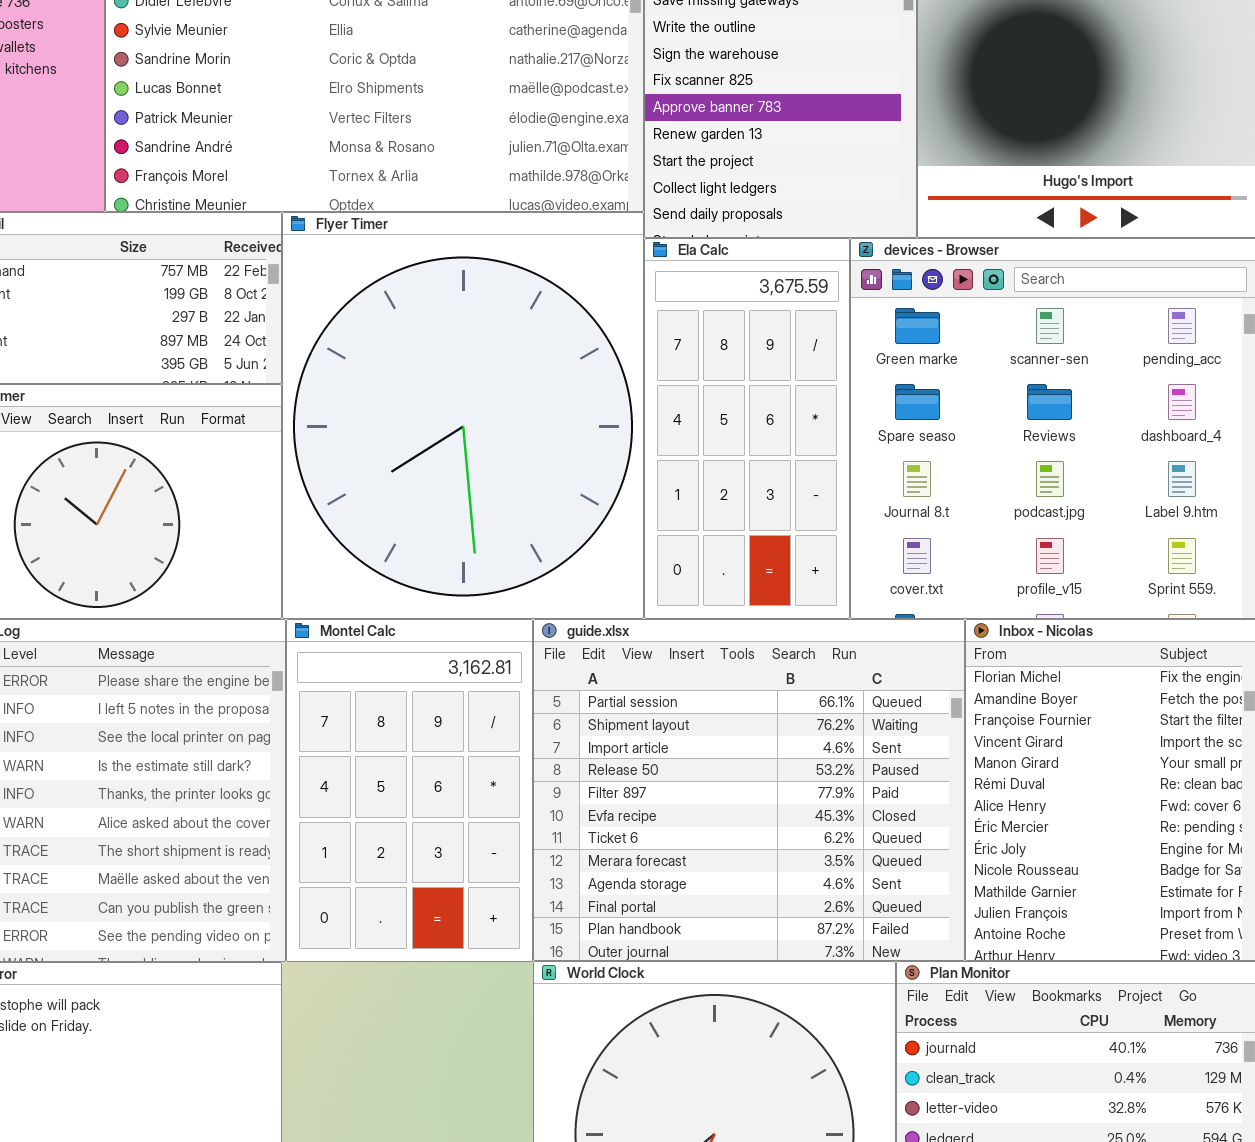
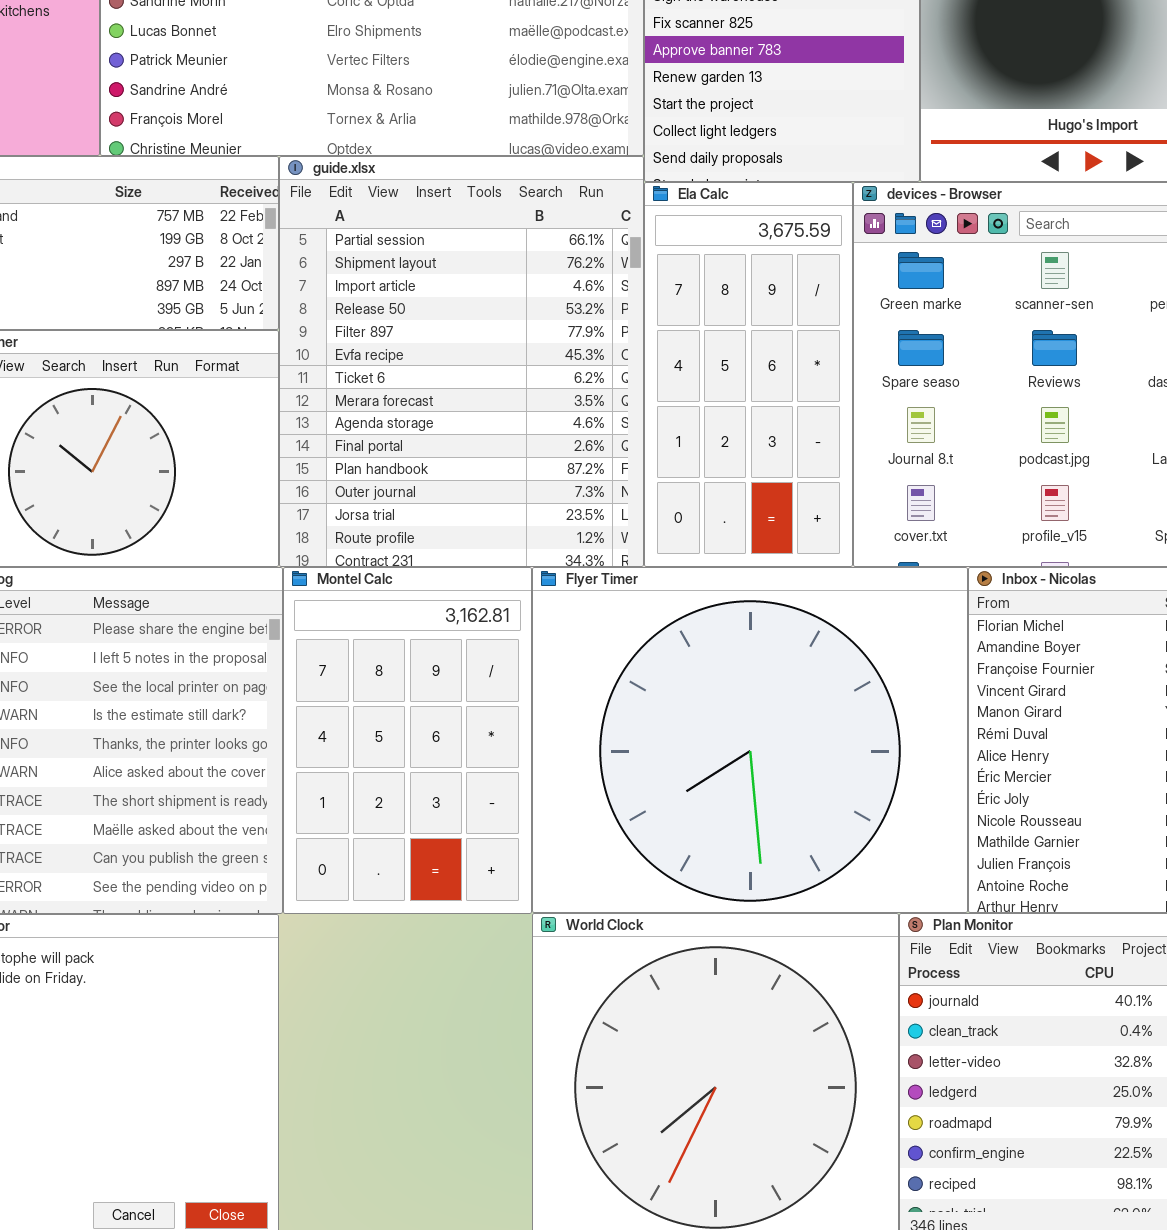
Flyer Timer: [282,212,644,619] -> [532,567,968,913], moved, resized
guide.xlsx: [533,619,965,961] -> [279,156,644,567], moved, resized

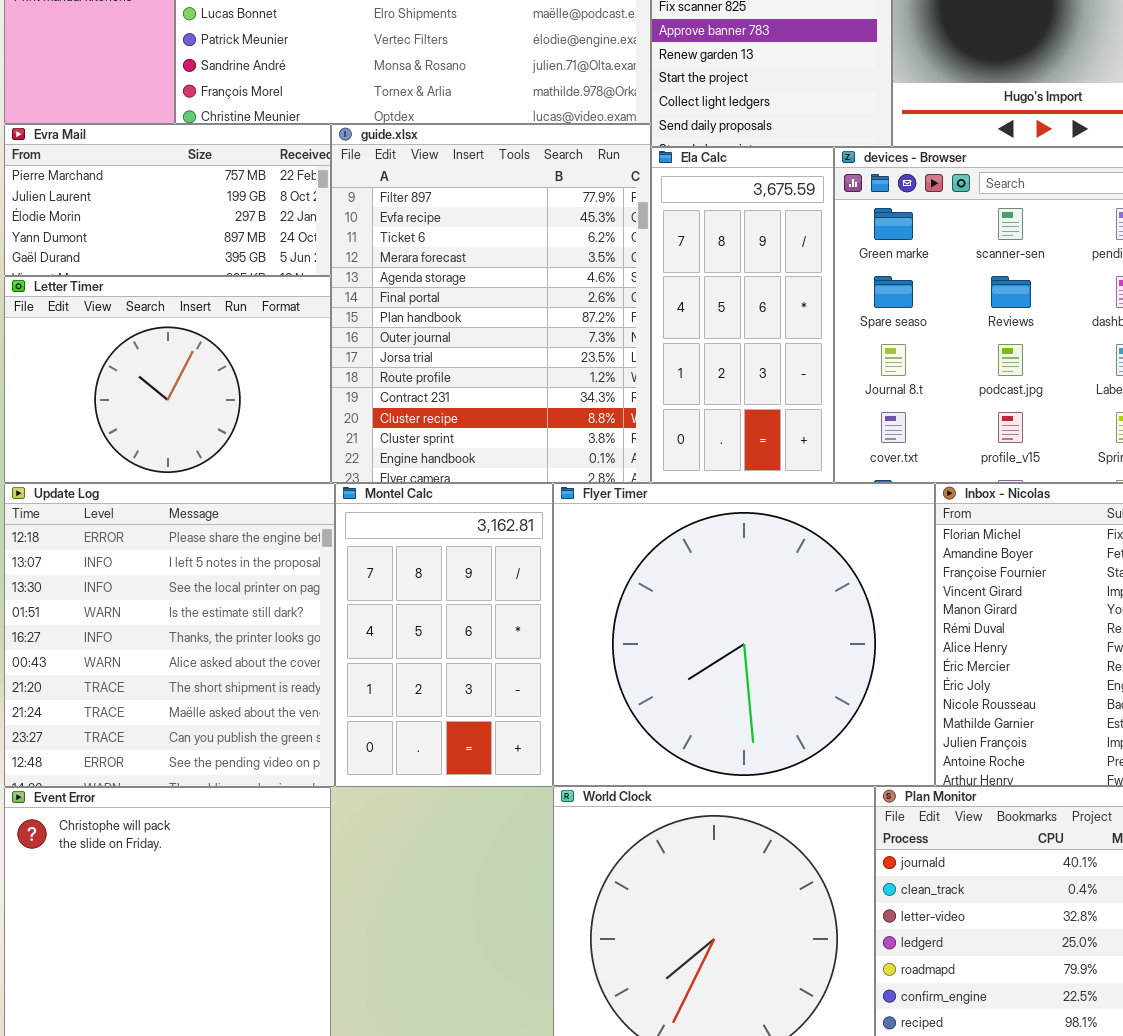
guide.xlsx: [279,156,644,567] -> [331,124,651,483], scrolled down 4 rows

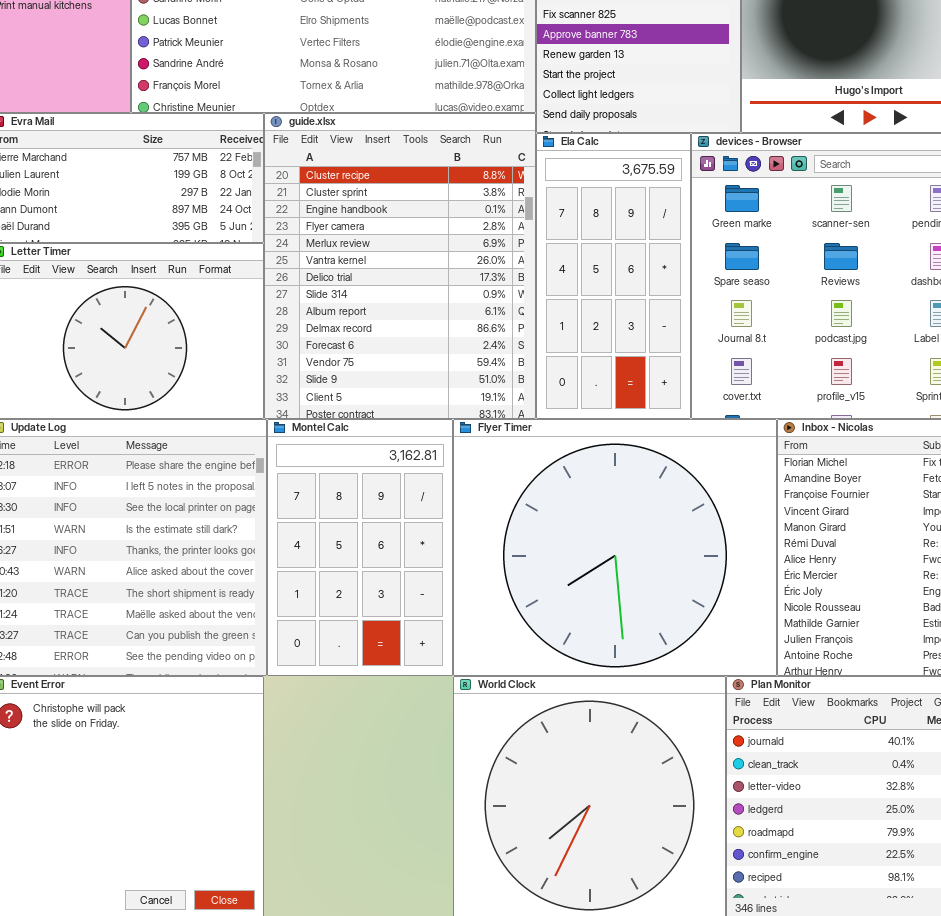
guide.xlsx: [331,124,651,483] -> [264,113,536,419], scrolled down 11 rows

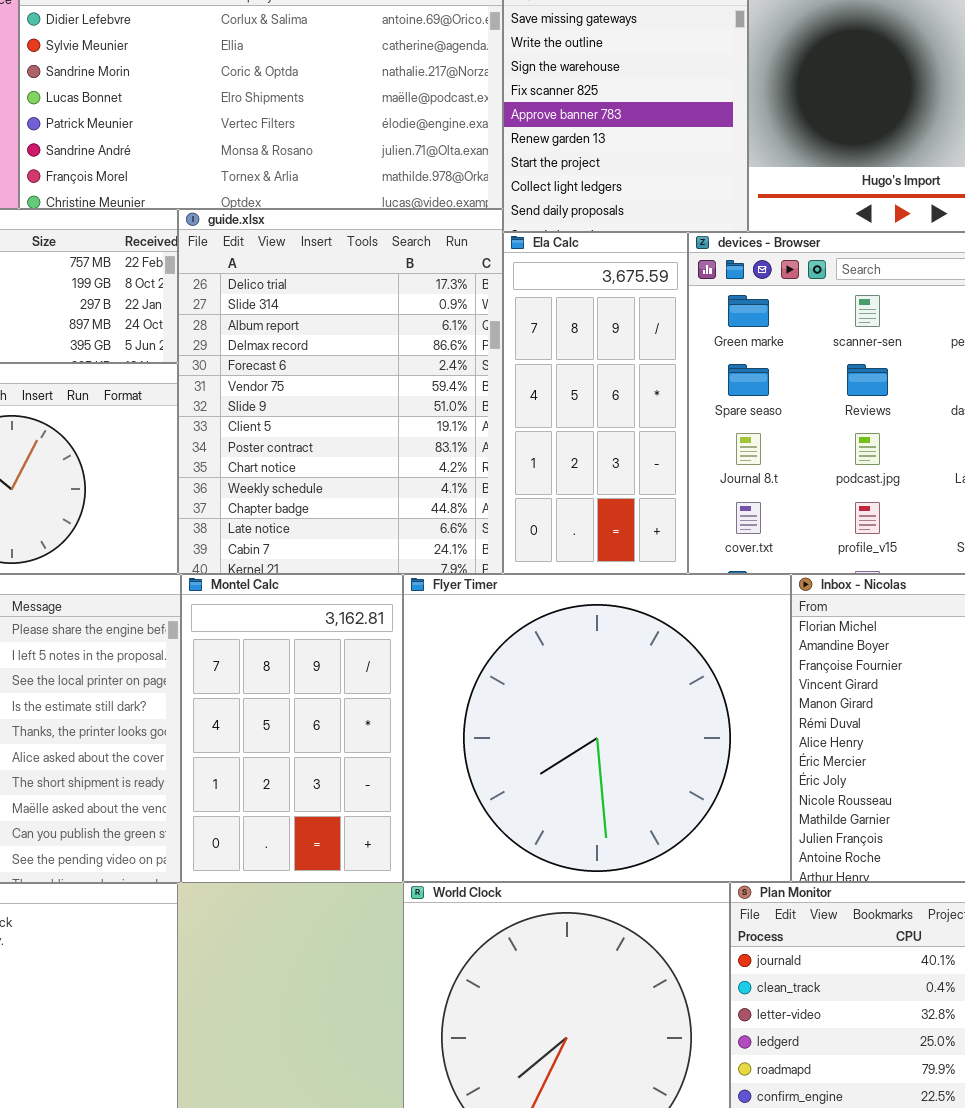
guide.xlsx: [264,113,536,419] -> [178,209,503,574], scrolled down 6 rows

